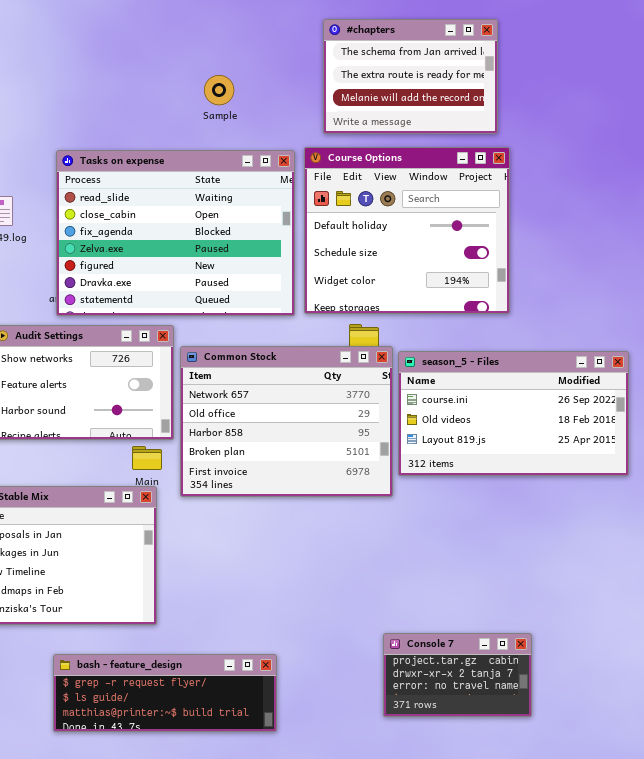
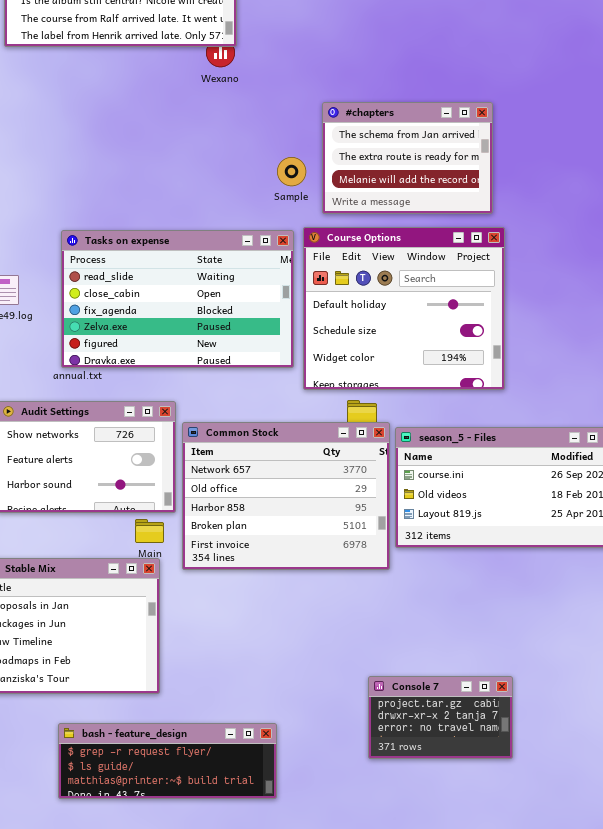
Sample: [204,75,234,105] -> [277,157,306,186], moved
Tasks on expense: [56,150,295,316] -> [61,230,294,368], resized
Console 7: [383,633,532,717] -> [368,676,513,759], moved

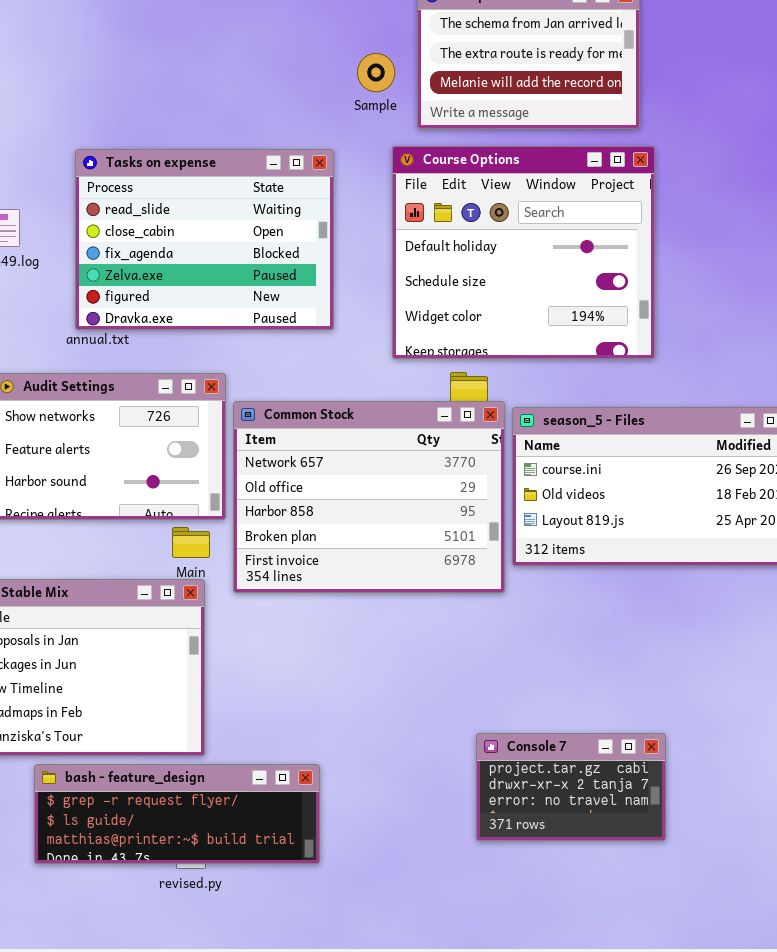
Tasks on expense: [61,230,294,368] -> [75,149,334,330], resized
bash - feature_design: [58,723,277,799] -> [34,764,320,864], moved

